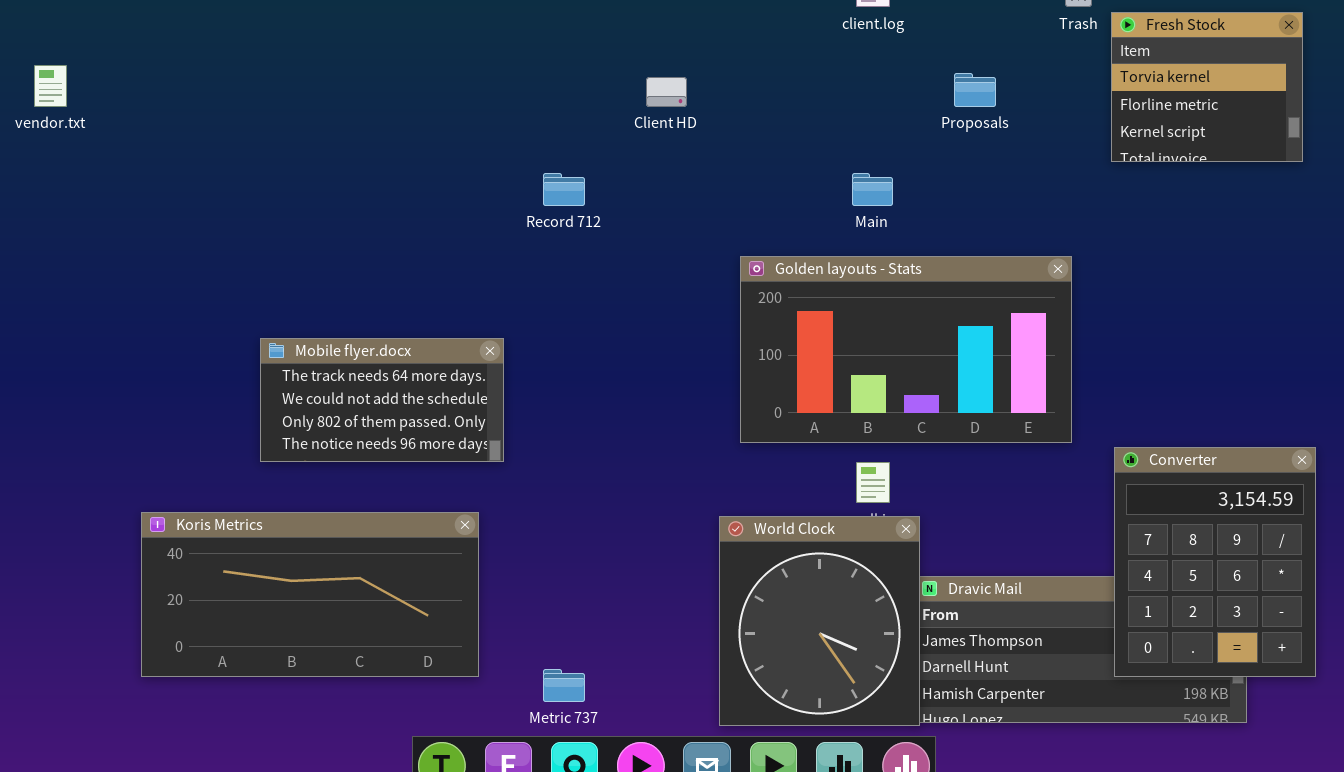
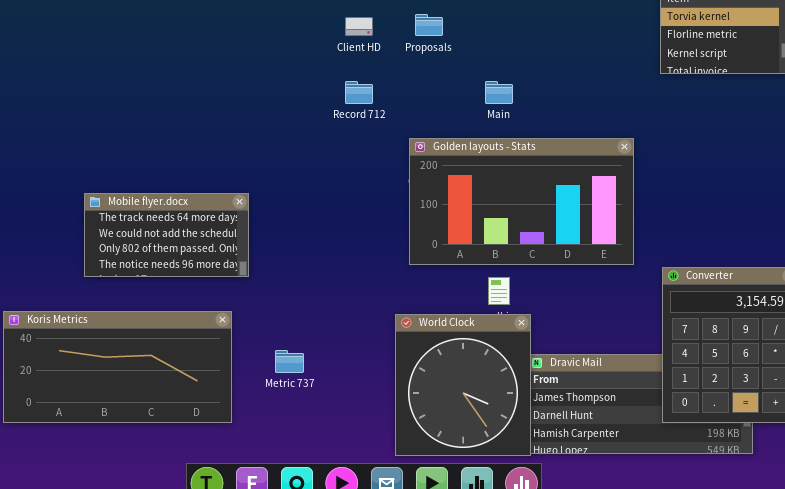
Proposals: [954,73,996,107] -> [415,14,443,36], moved
Record 712: [543,173,585,206] -> [345,81,373,104], moved
Metric 737: [543,669,585,702] -> [275,350,304,373], moved

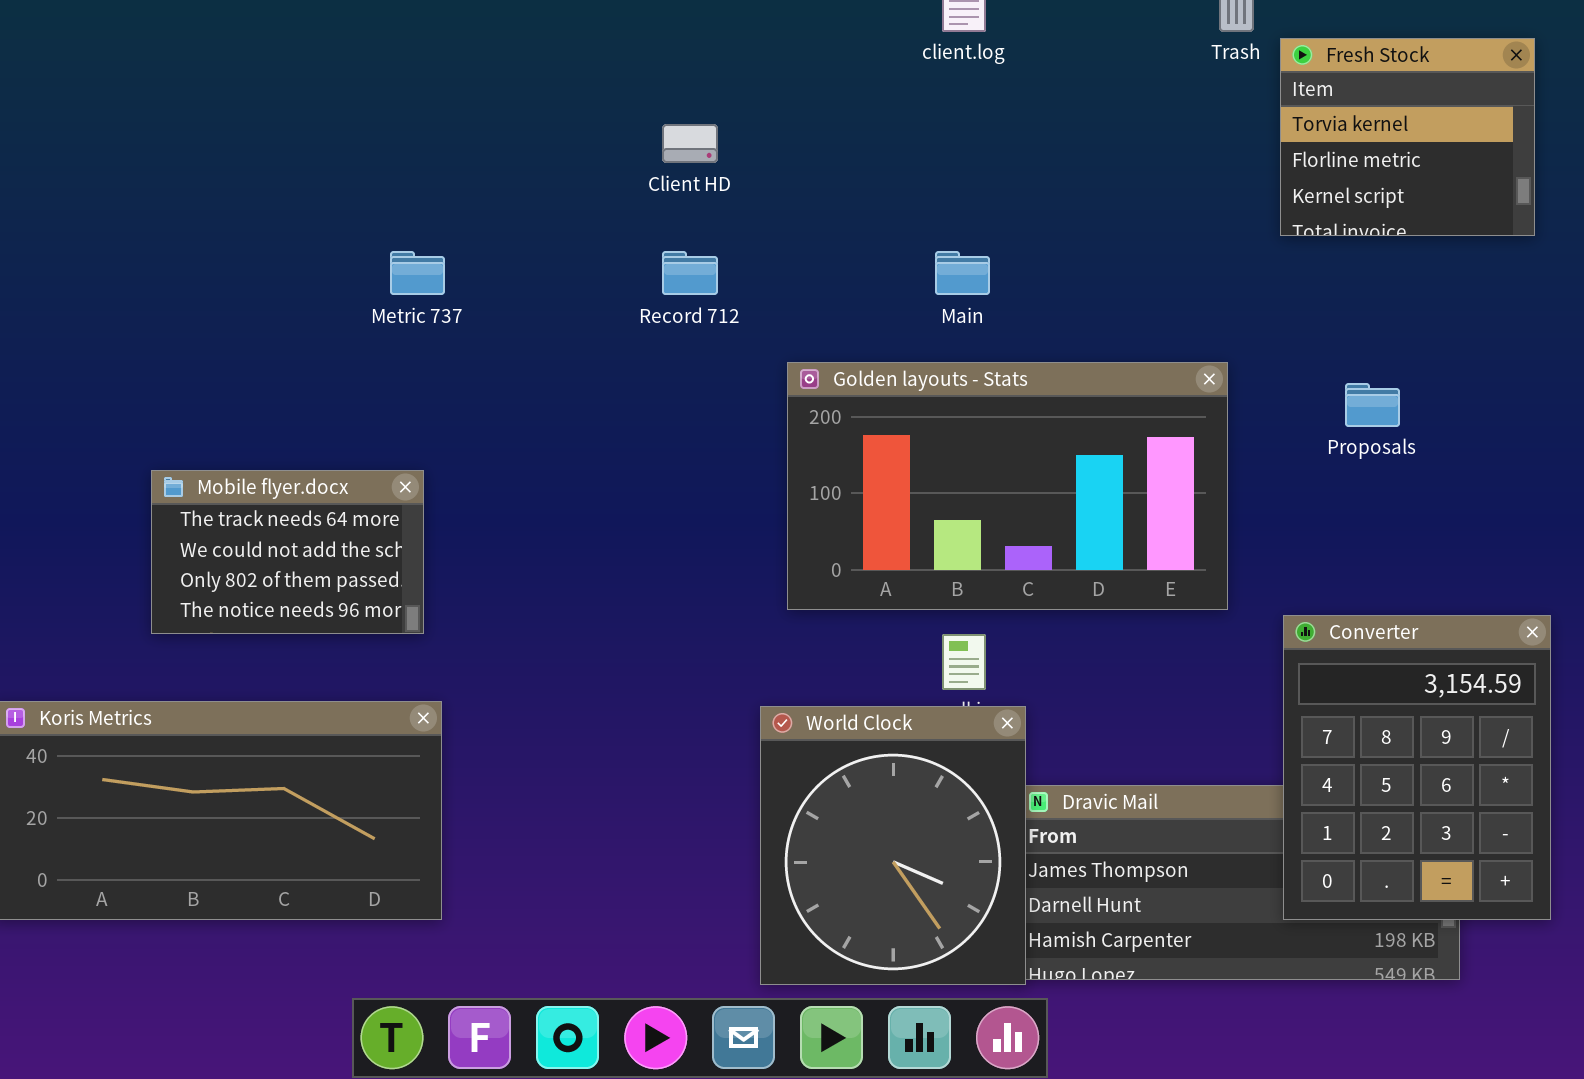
Proposals: [415,14,443,36] -> [1345,383,1400,427], moved
Mobile flyer.docx: [84,193,249,277] -> [151,470,424,634], resized
Metric 737: [275,350,304,373] -> [390,251,445,295], moved

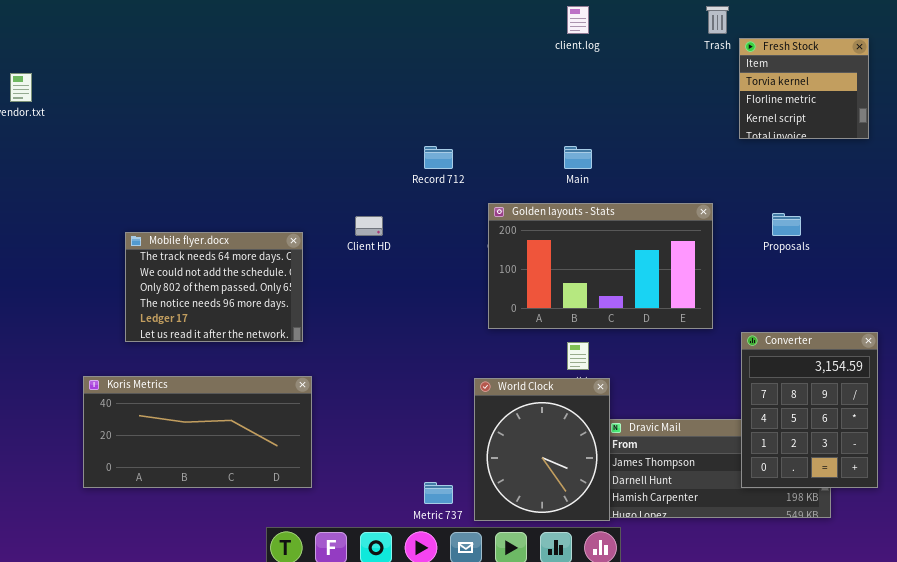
Client HD: [662,124,718,163] -> [355,216,383,236], moved
Metric 737: [390,251,445,295] -> [424,482,453,504], moved
Mobile flyer.docx: [151,470,424,634] -> [125,232,303,342], resized

